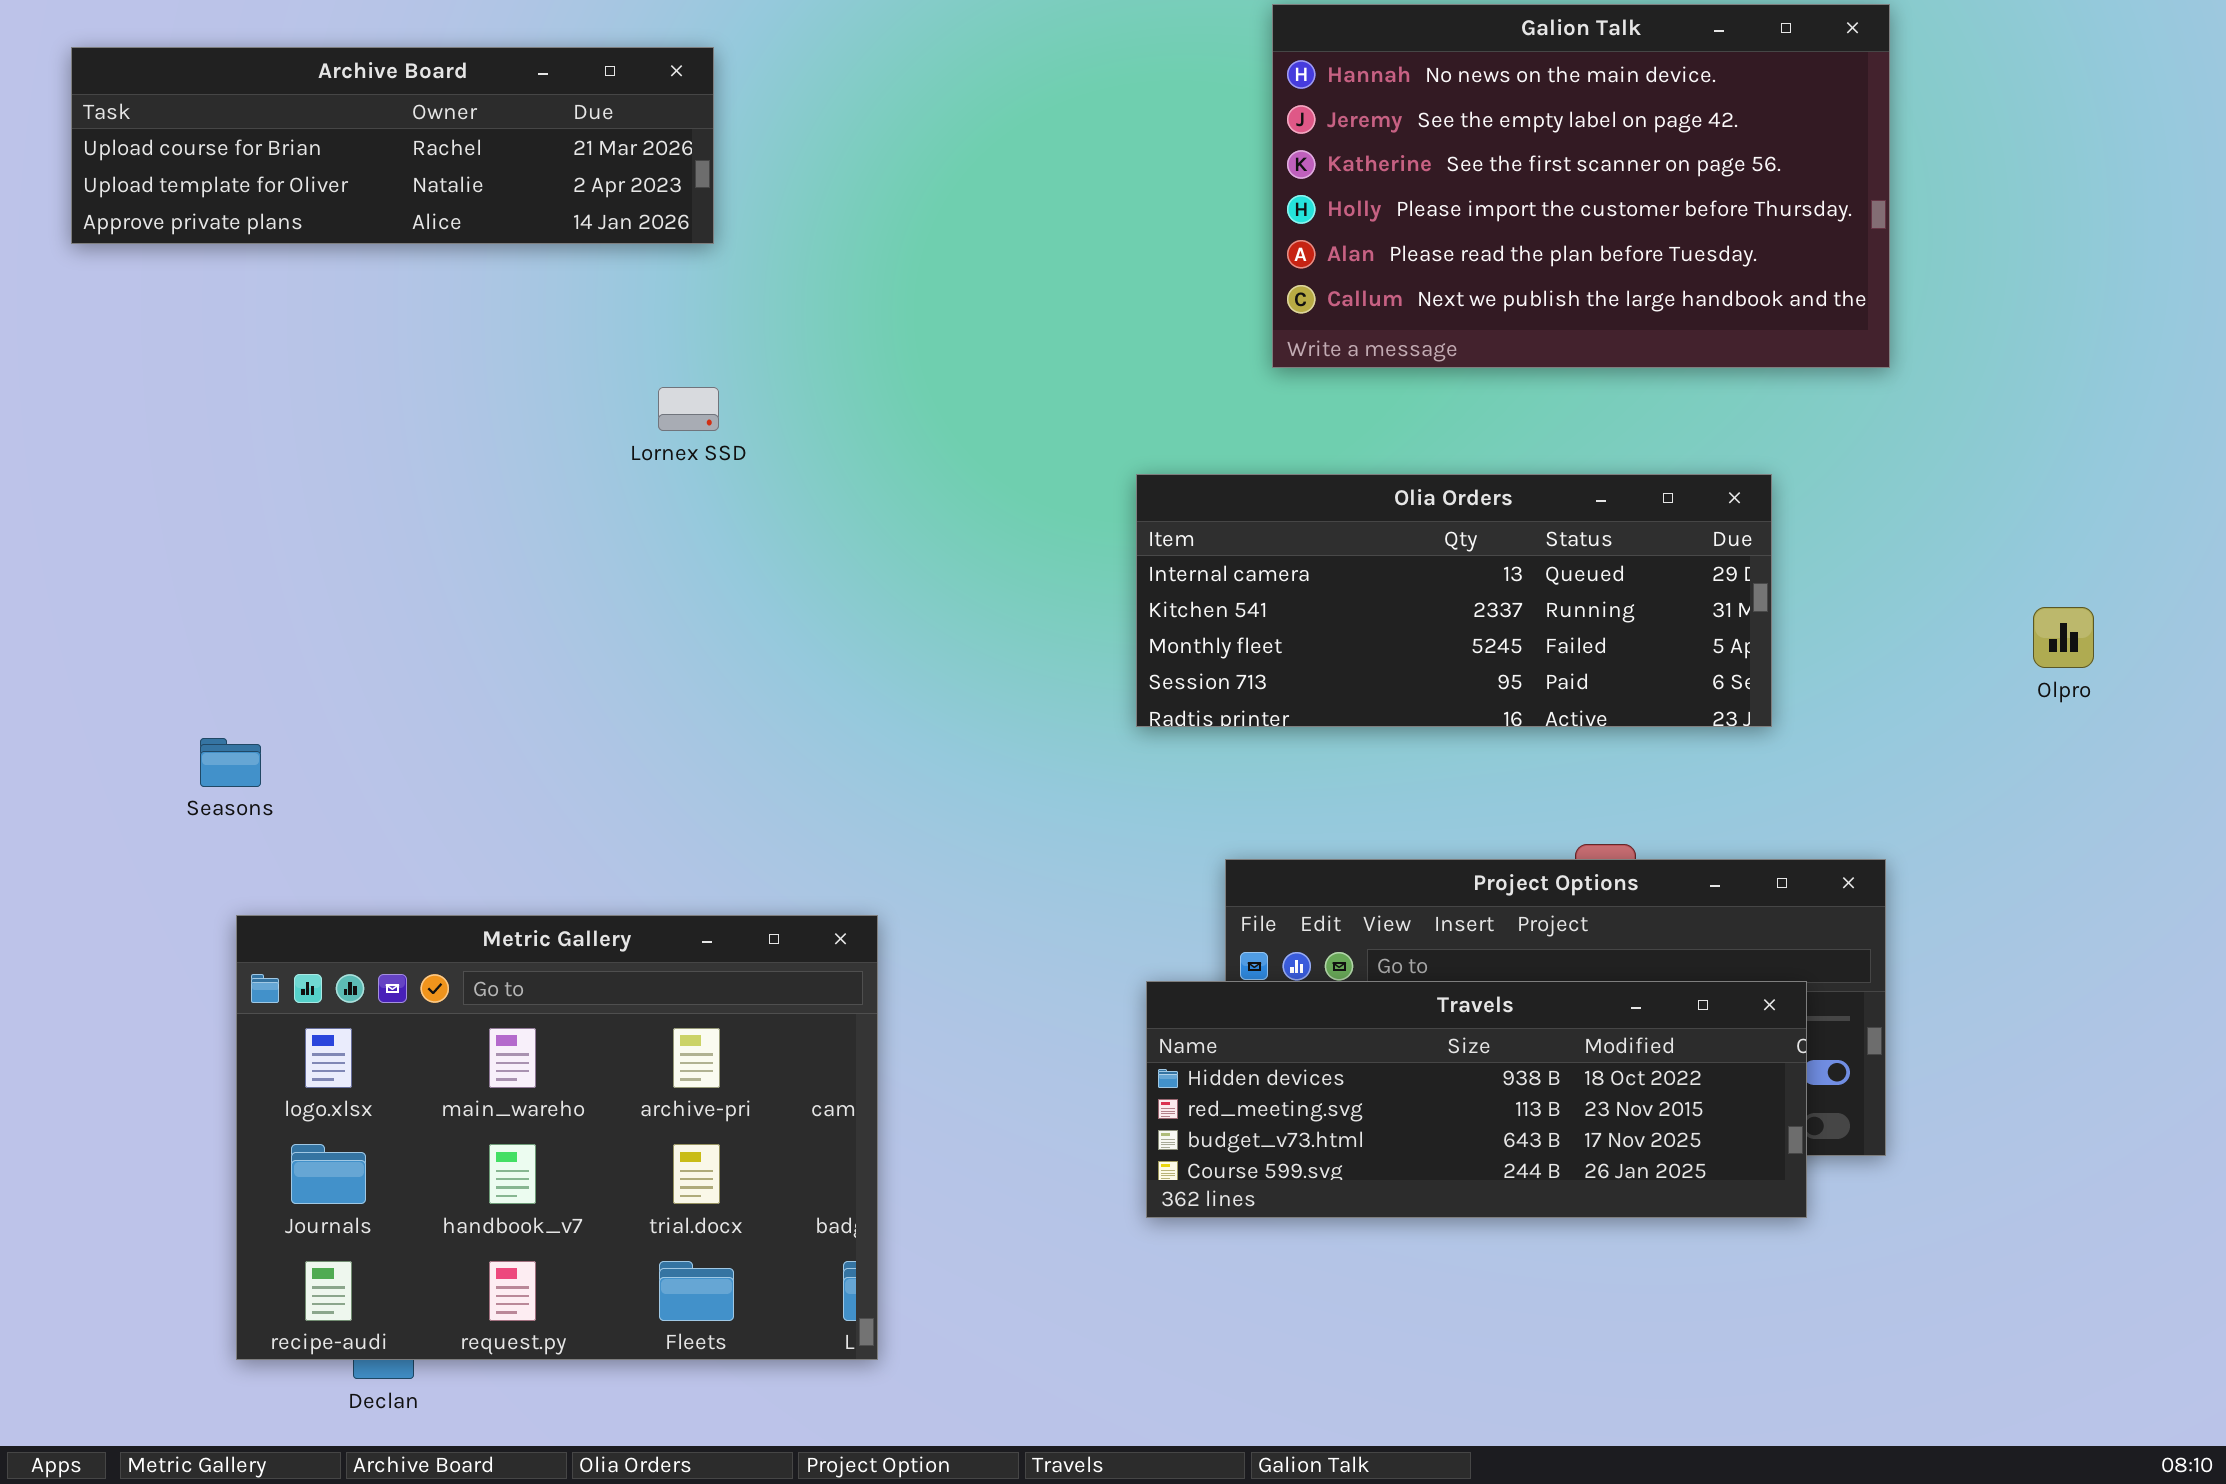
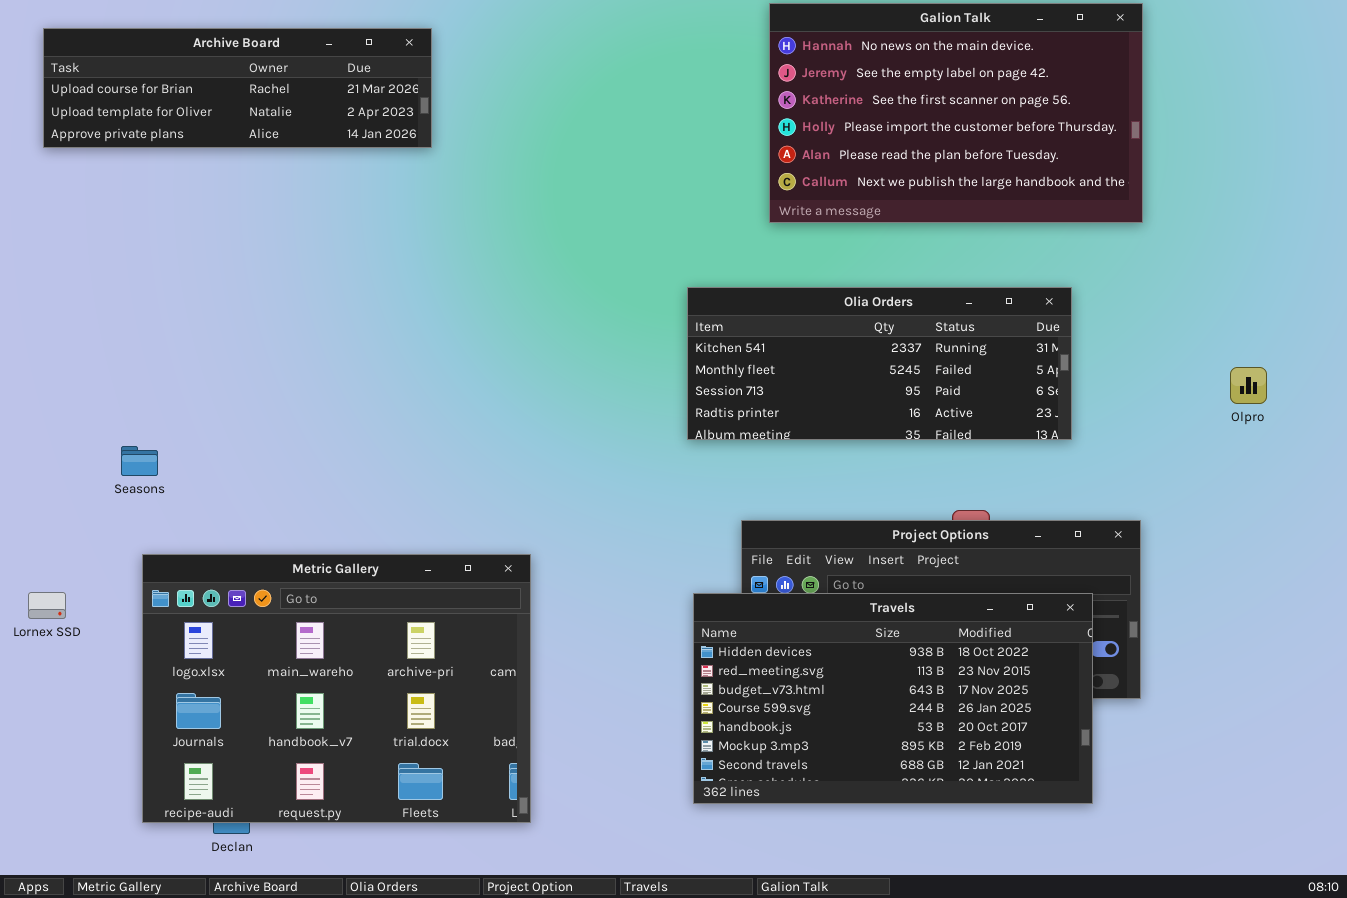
Lornex SSD: [658,387,719,431] -> [28,592,66,619], moved
Olia Orders: [1136,474,1772,727] -> [687,287,1072,440], scrolled down 1 row
Travels: [1146,981,1807,1218] -> [693,593,1093,804], resized

